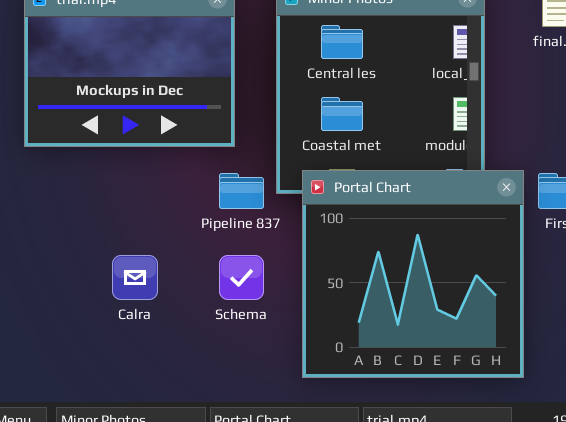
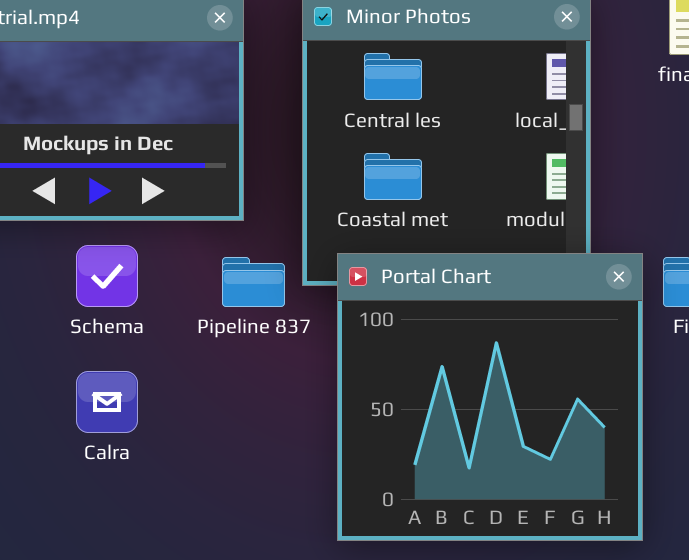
Schema: [219,255,264,300] -> [76,245,138,307], moved

